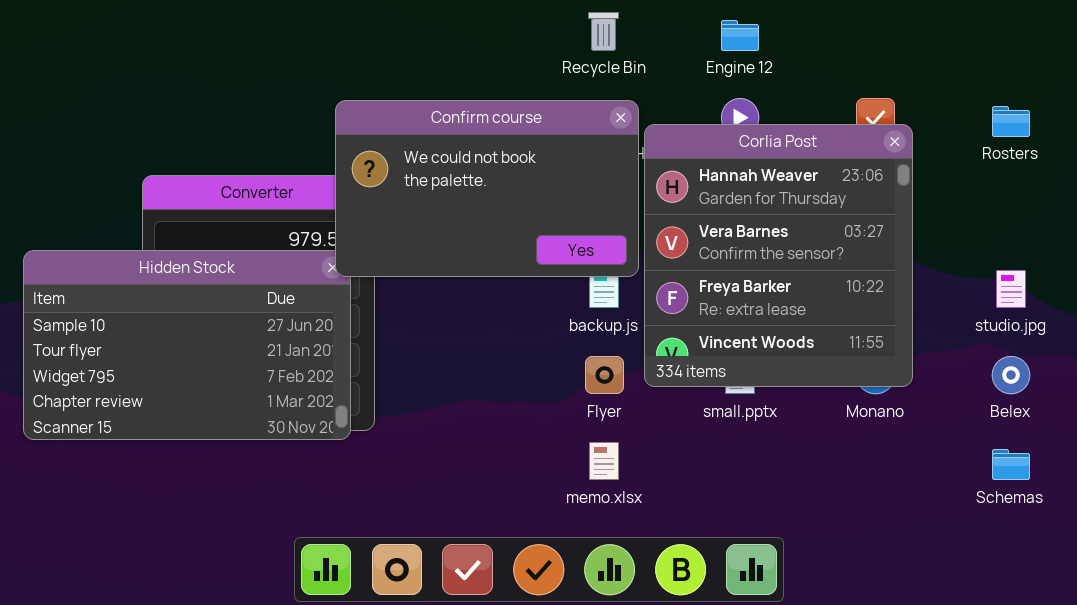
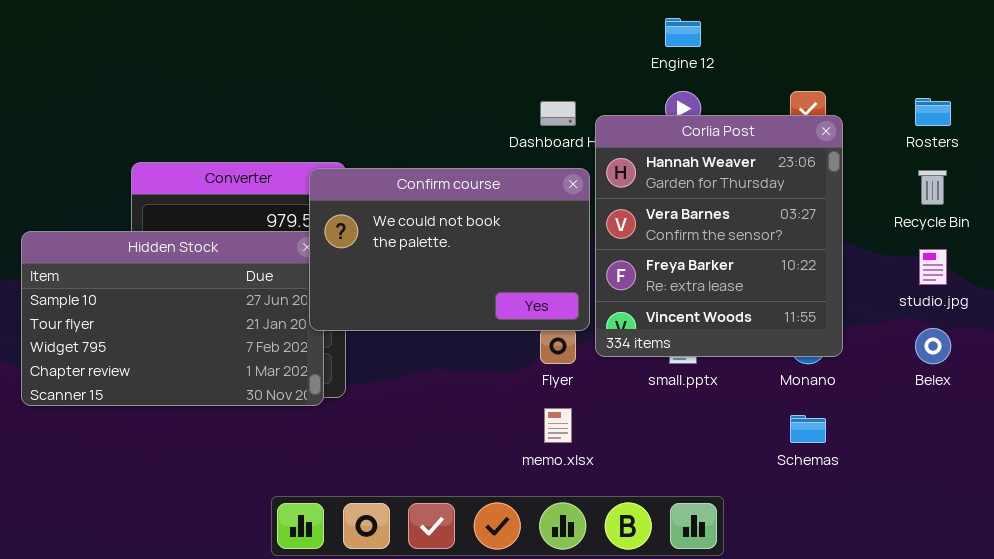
Recycle Bin: [588,12,619,51] -> [918,170,947,205], moved
Confirm course: [335,100,639,277] -> [309,168,590,331], moved
Schemas: [992,449,1030,480] -> [790,415,826,443], moved

